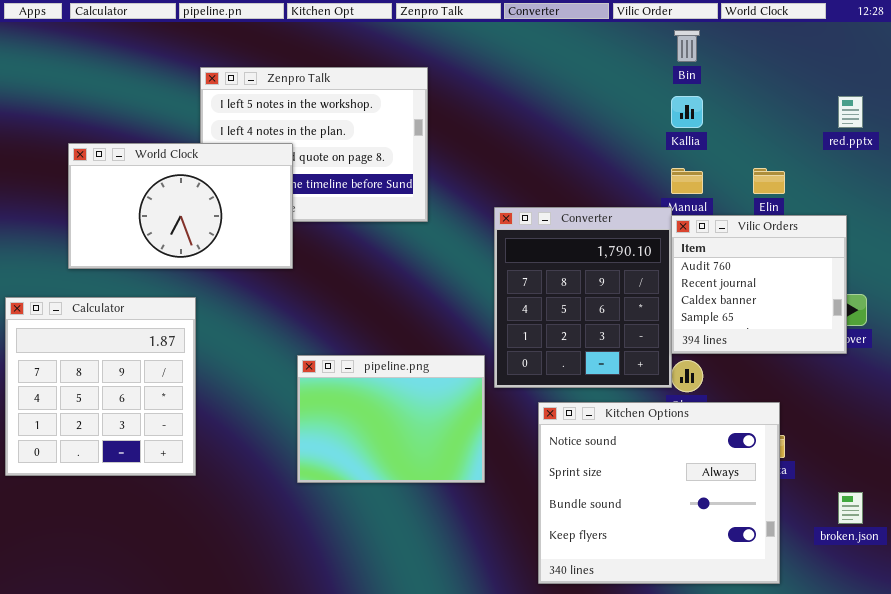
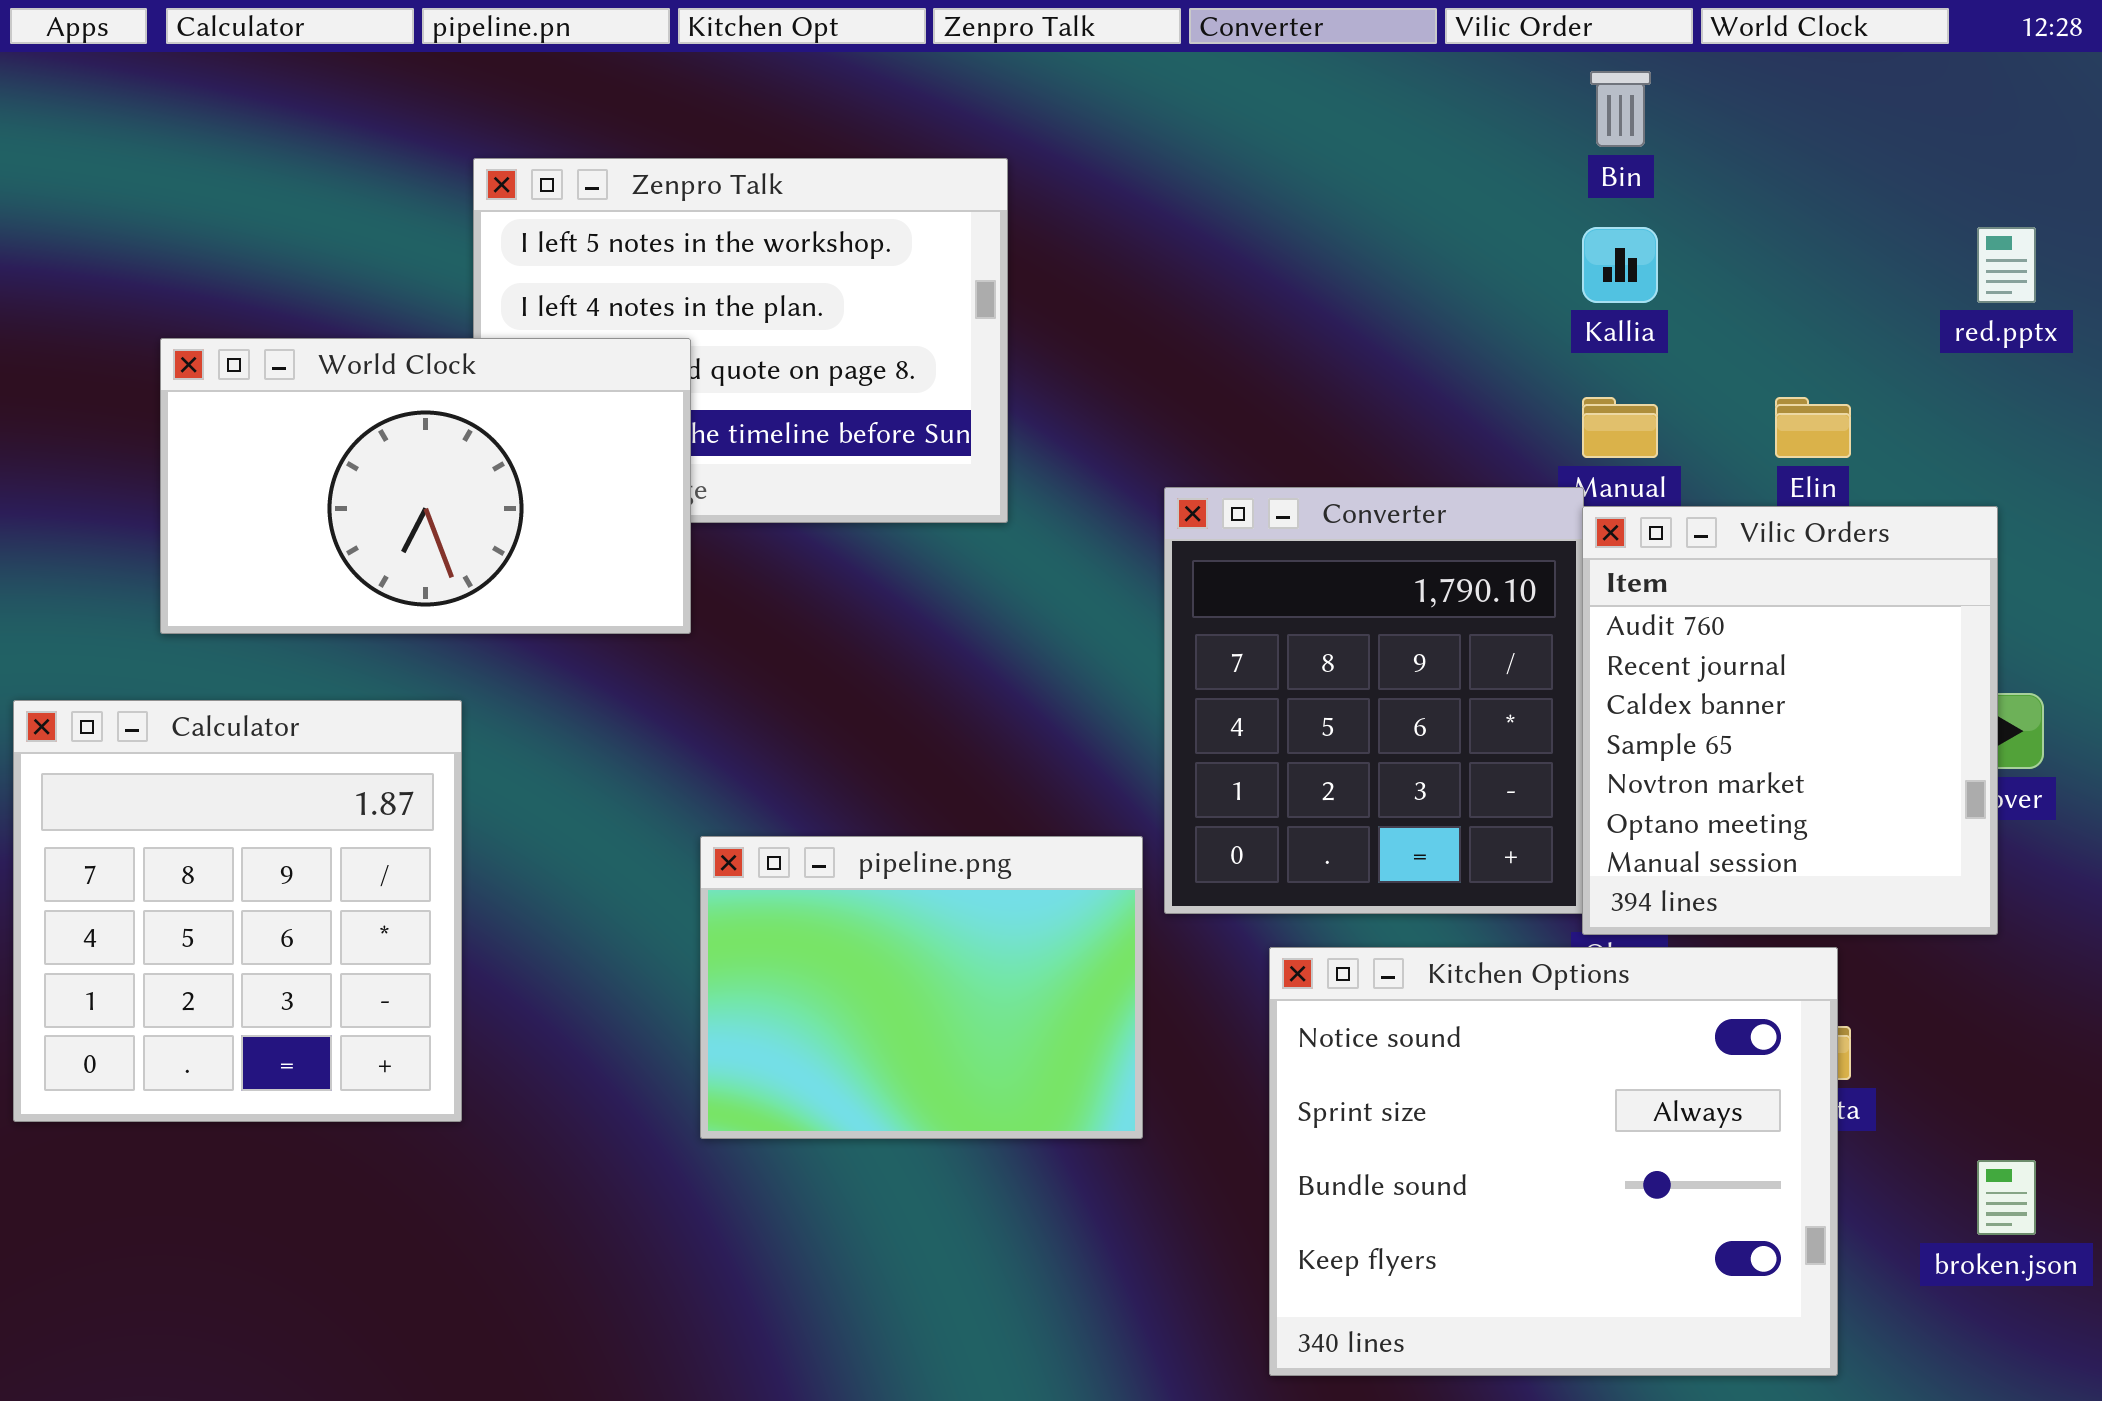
Vilic Orders: [671,215,847,354] -> [1582,506,1998,935], resized

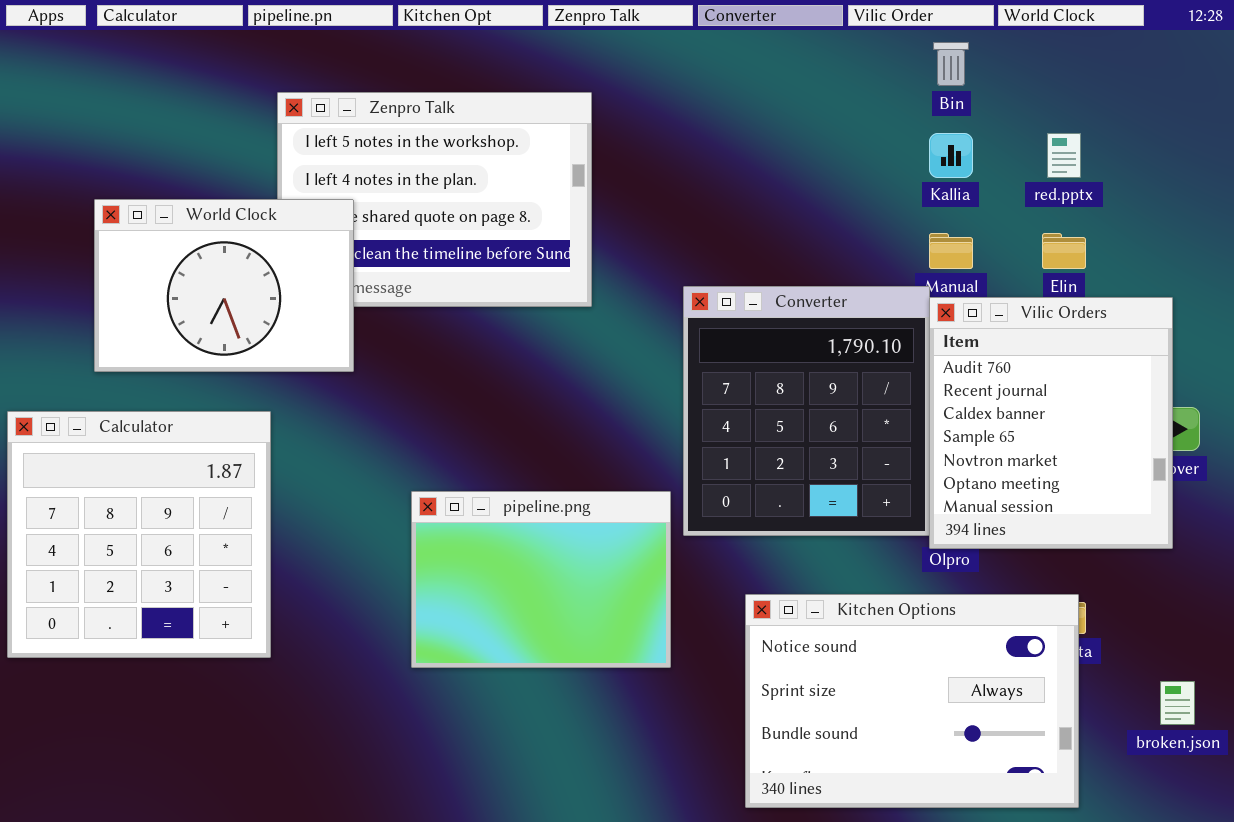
red.pptx: [1977,227,2036,303] -> [1047,133,1081,178], moved
World Clock: [160,338,691,634] -> [94,199,354,372], resized
Kitchen Options: [1269,947,1838,1376] -> [745,594,1079,808], resized

